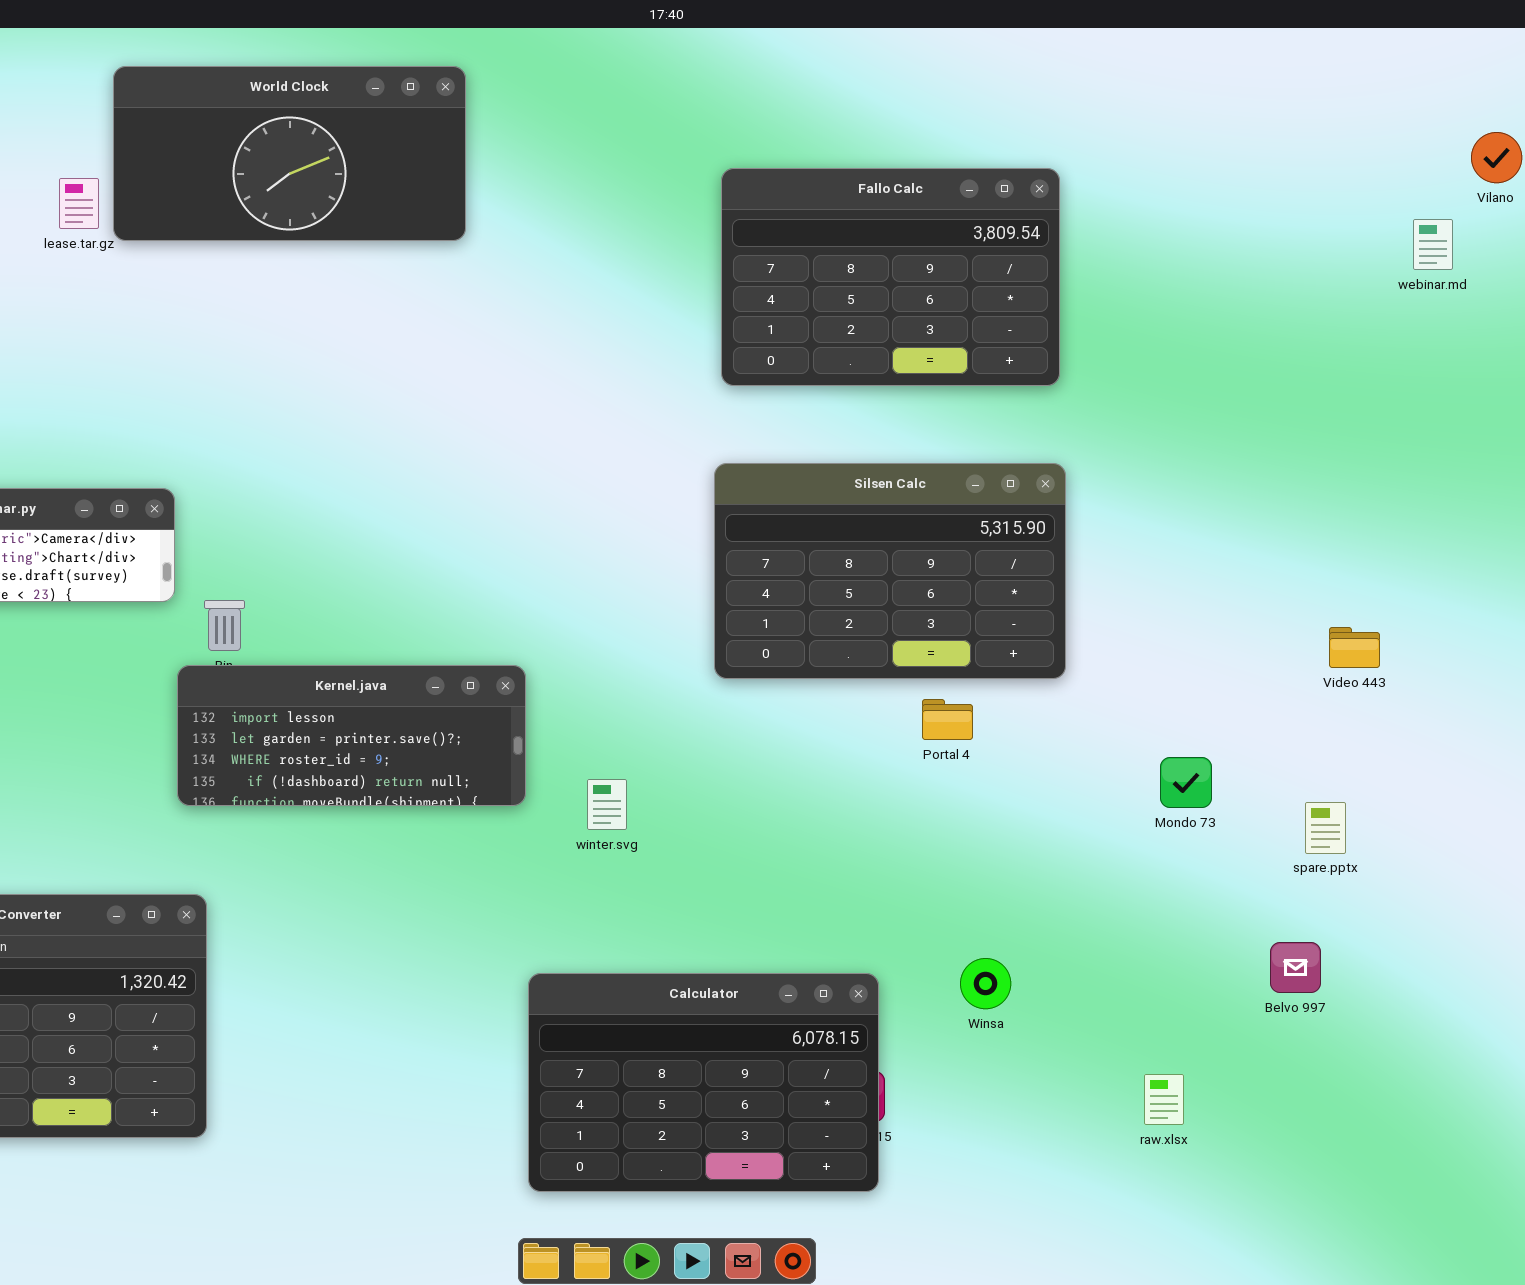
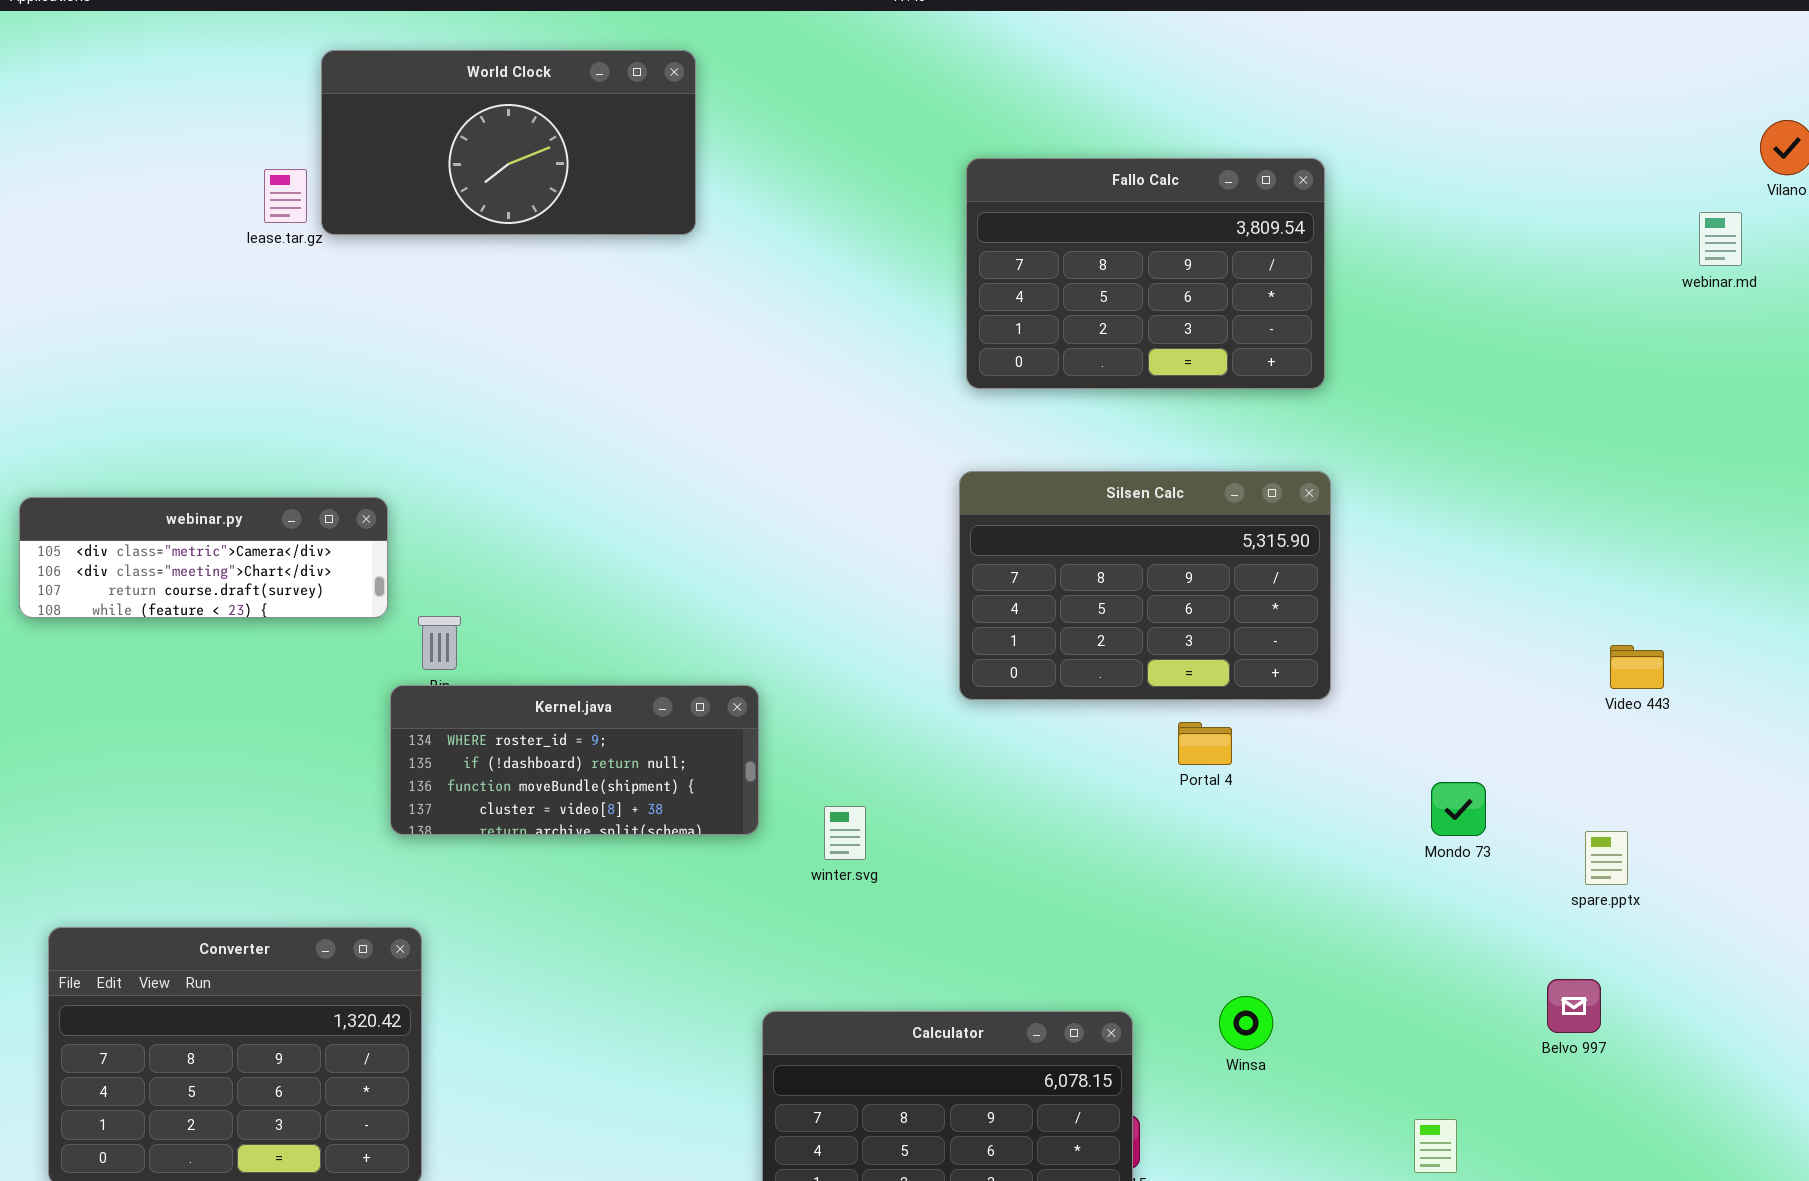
Kernel.java: [177,665,526,806] -> [390,685,759,835], scrolled down 2 rows

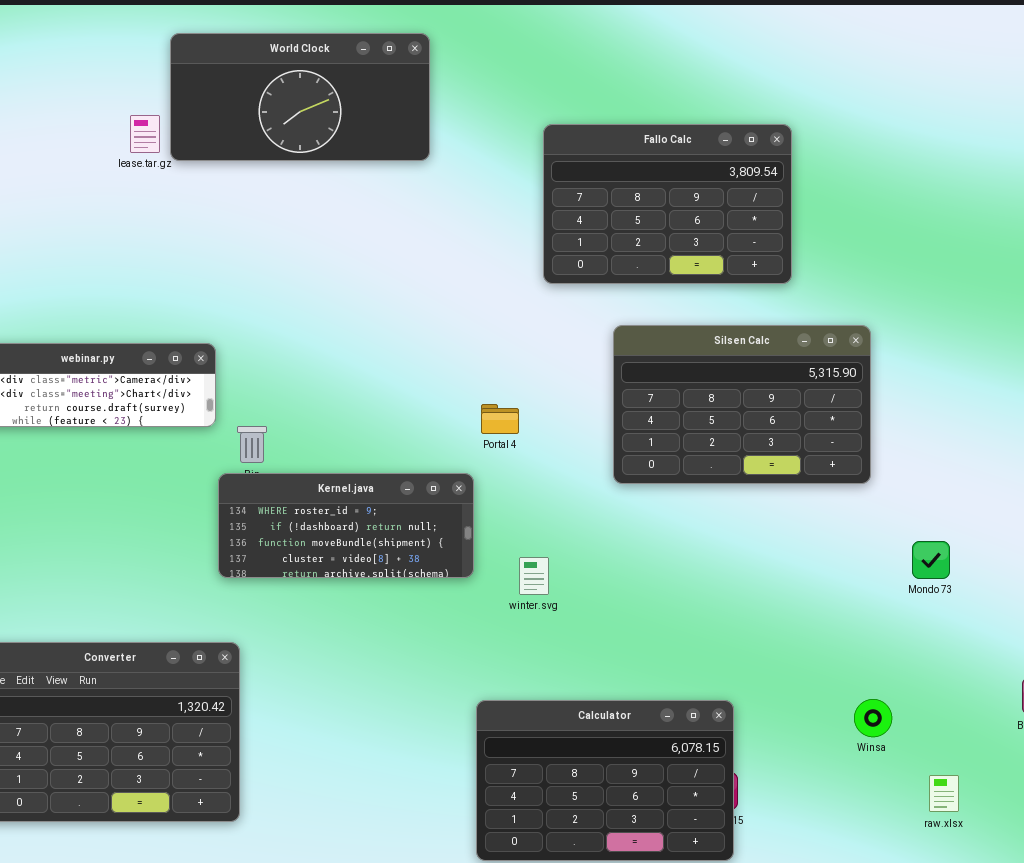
Fallo Calc: [966,158,1325,389] -> [543,124,792,284], moved
Portal 4: [1178,722,1232,765] -> [481,404,519,434], moved
Mondo 73: [1431,782,1486,836] -> [912,541,950,579], moved
Winsa: [1219,996,1273,1050] -> [854,699,892,737], moved

